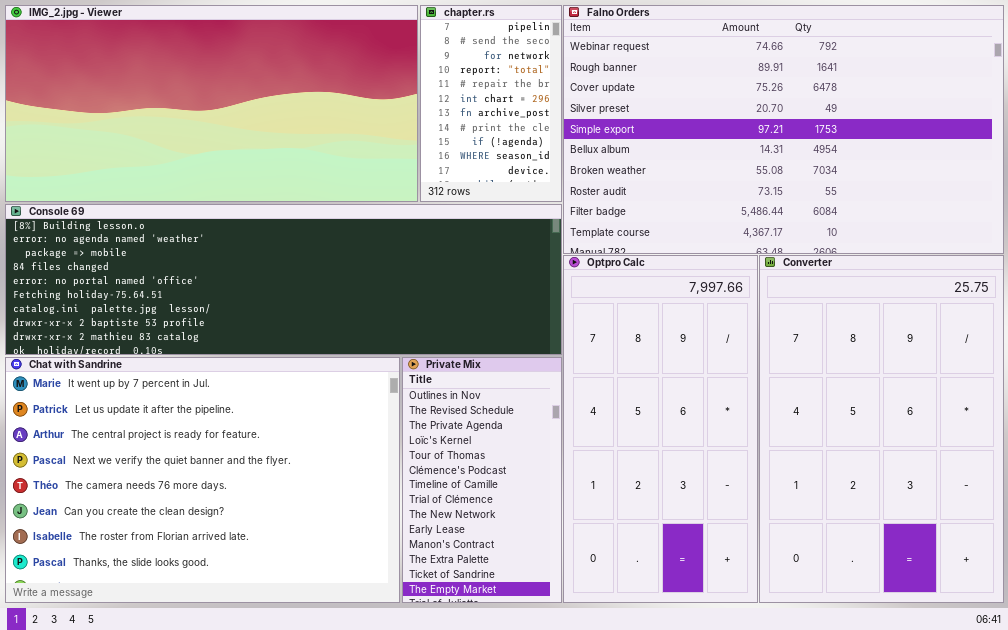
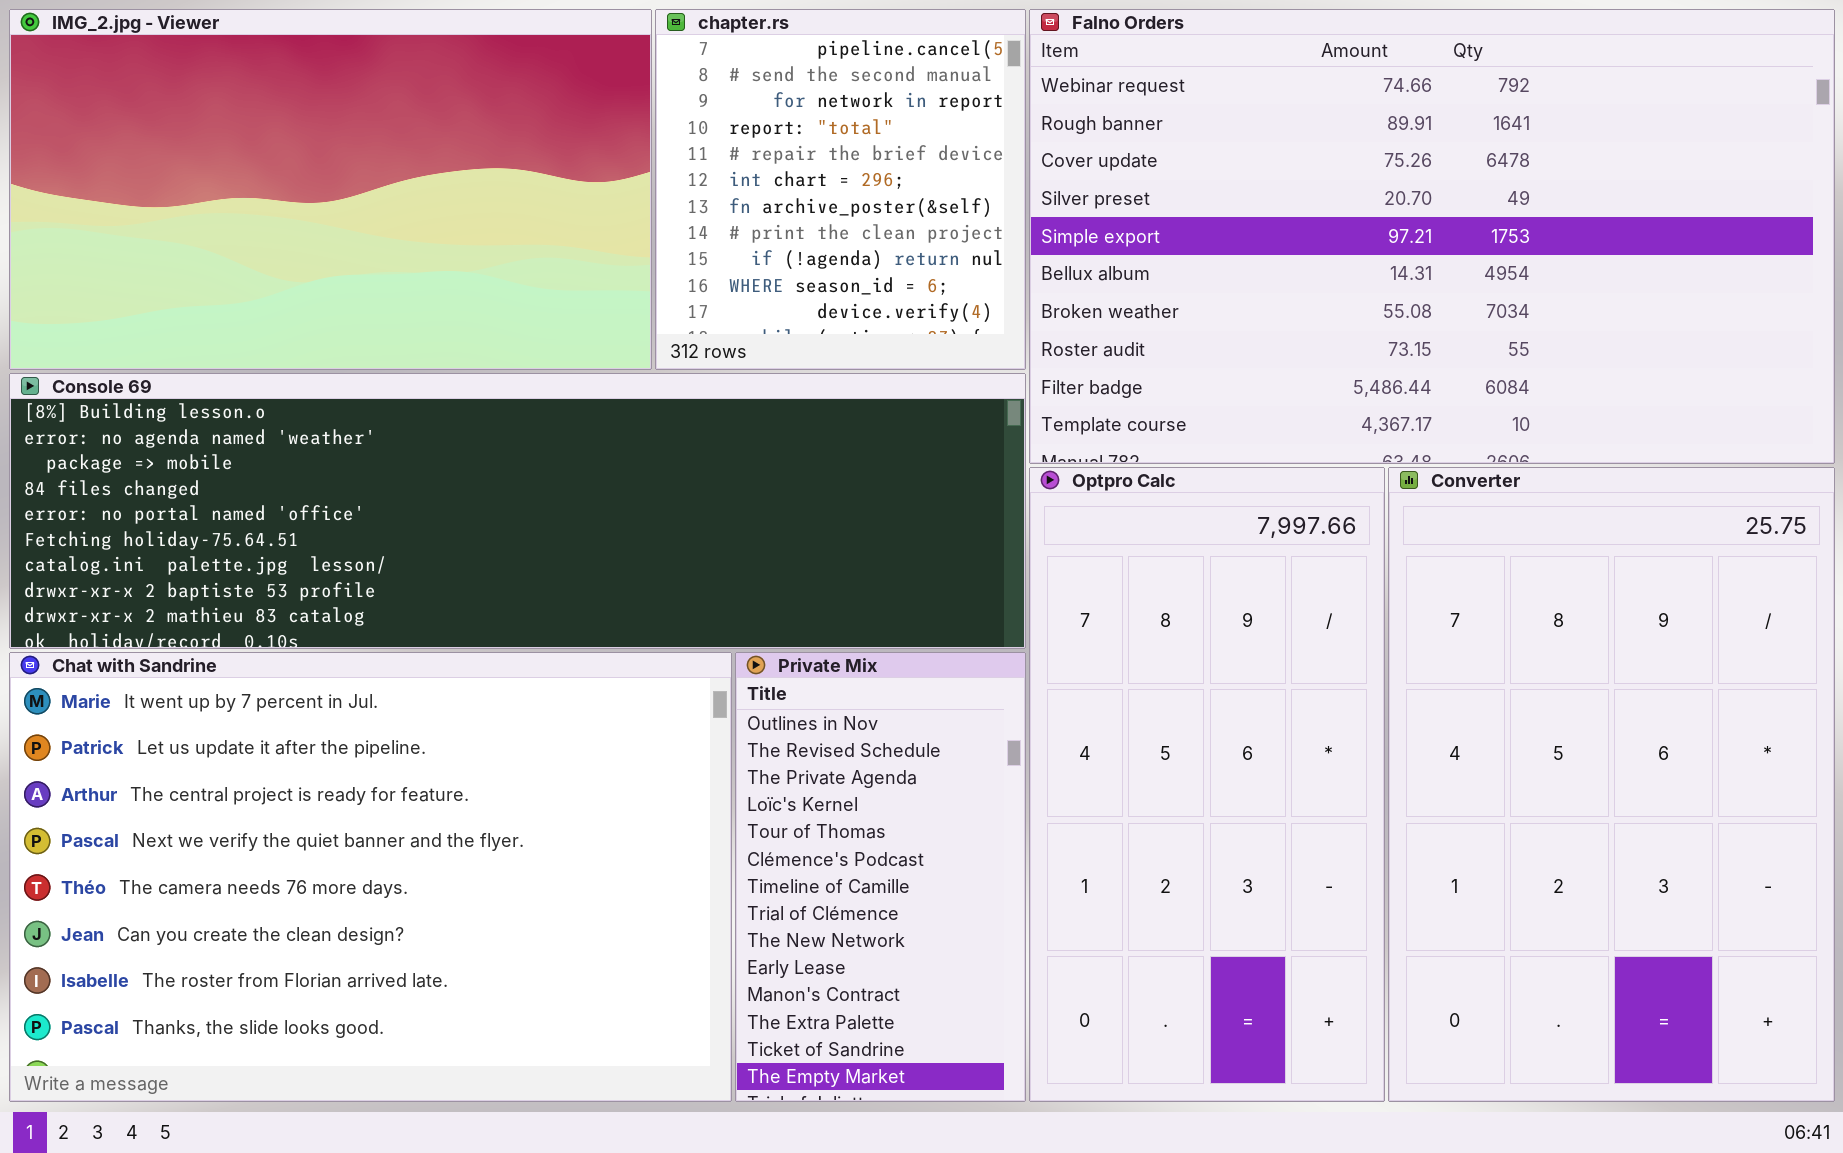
IMG_2.jpg - Viewer: [5,5,418,202] -> [9,9,652,370], resized
chapter.rs: [420,5,562,202] -> [655,9,1026,370], resized

